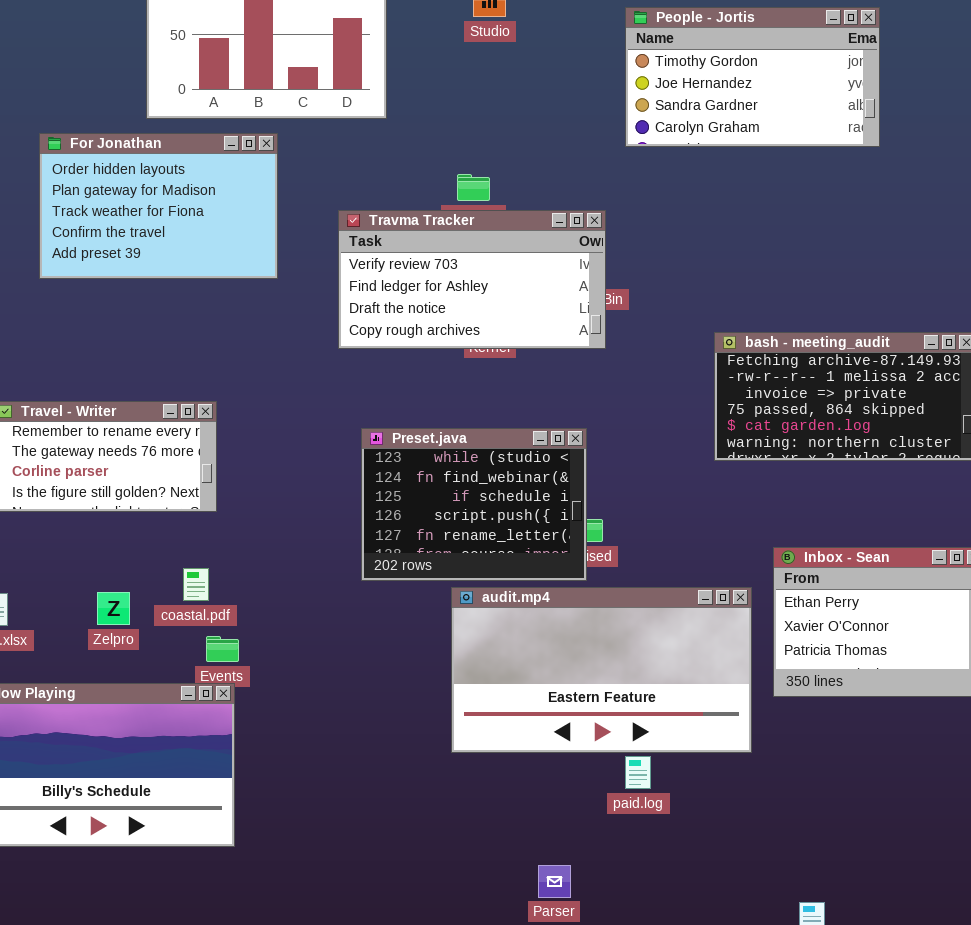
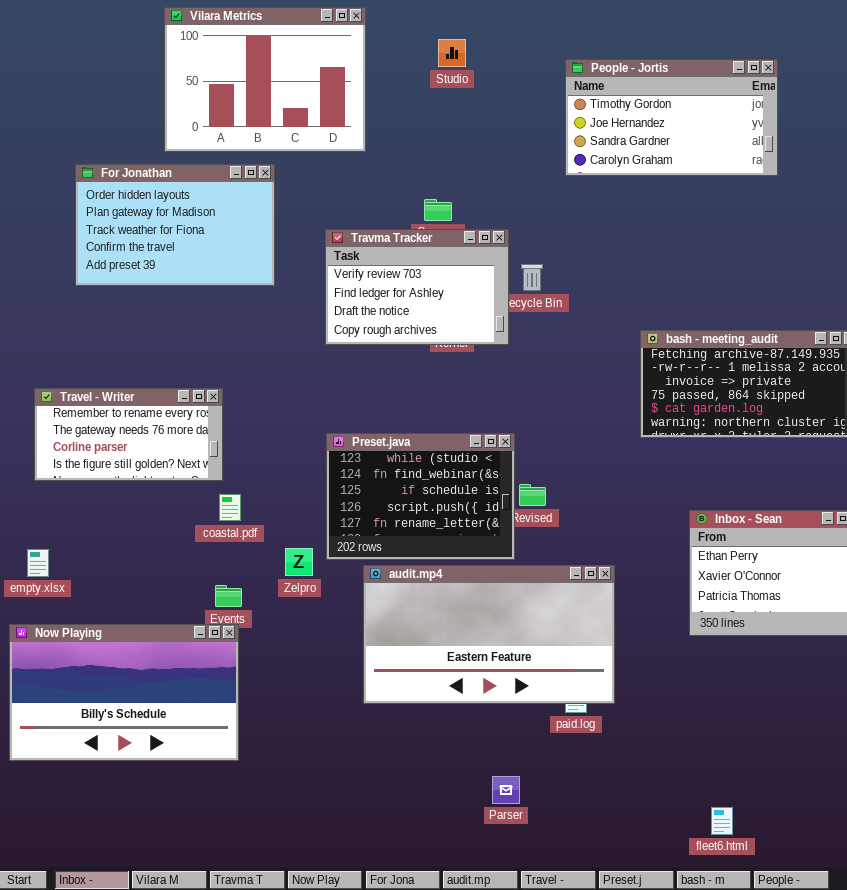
Travma Tracker: [338,210,606,349] -> [325,229,509,345], resized
Preset.java: [361,428,587,581] -> [326,433,515,560], moved
coastal.pdf: [183,568,209,601] -> [219,494,241,521], moved
audit.mp4: [451,587,752,753] -> [363,565,615,704], moved
Zelpro: [97,592,130,625] -> [285,548,313,576], moved

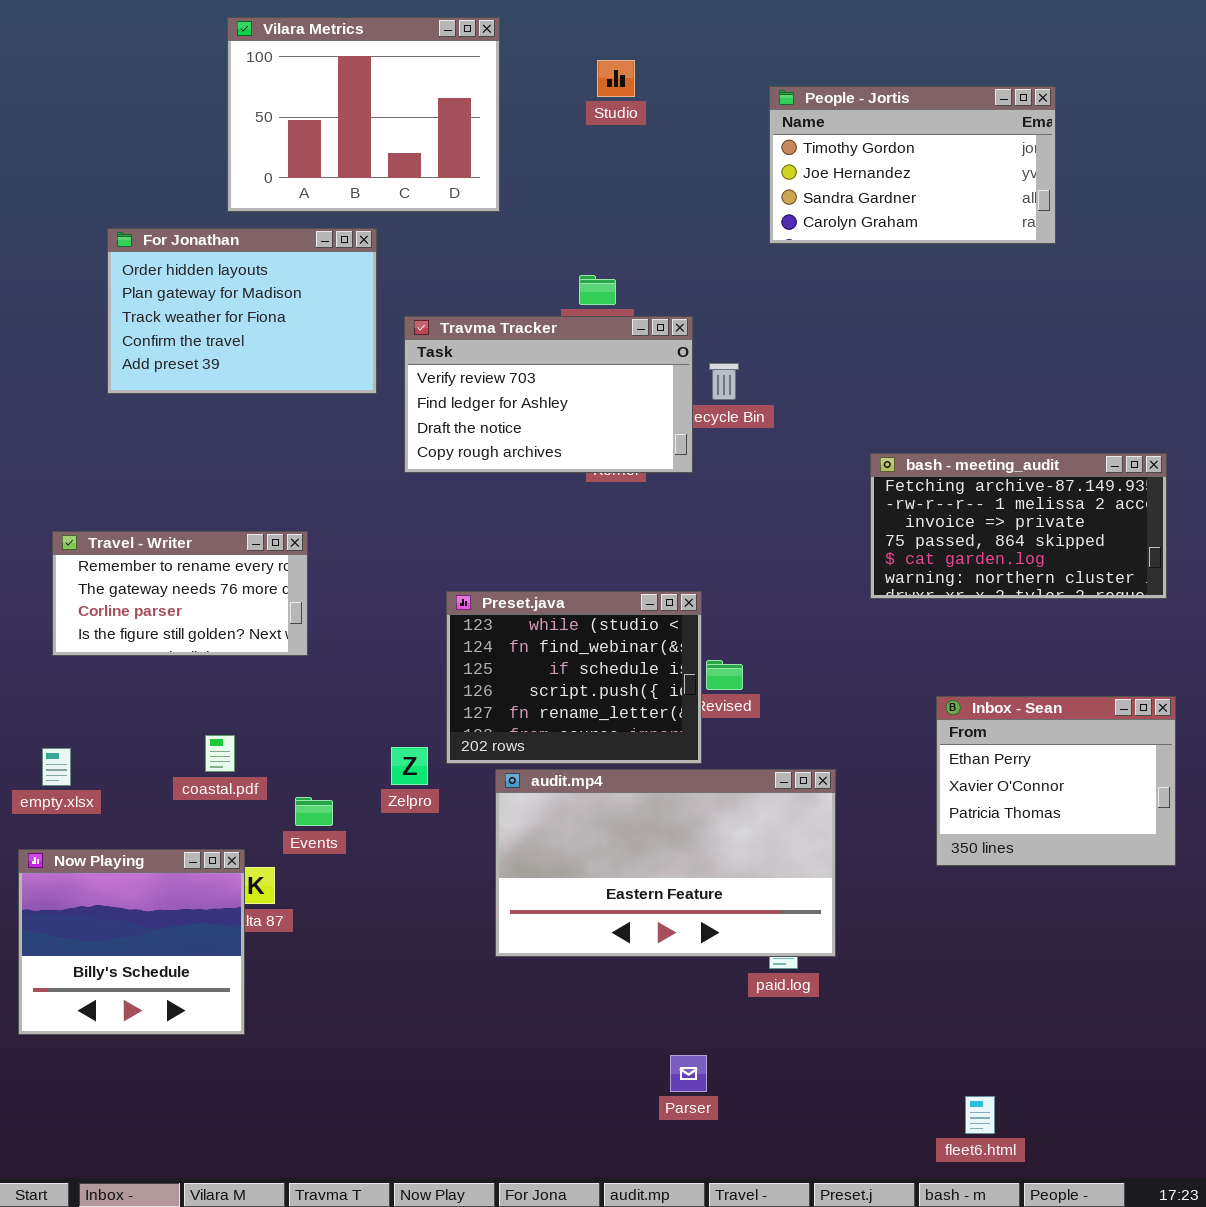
Travma Tracker: [325,229,509,345] -> [404,316,693,473], resized
coastal.pdf: [219,494,241,521] -> [205,735,235,772], moved
Now Playing: [9,624,239,761] -> [18,849,245,1035], resized

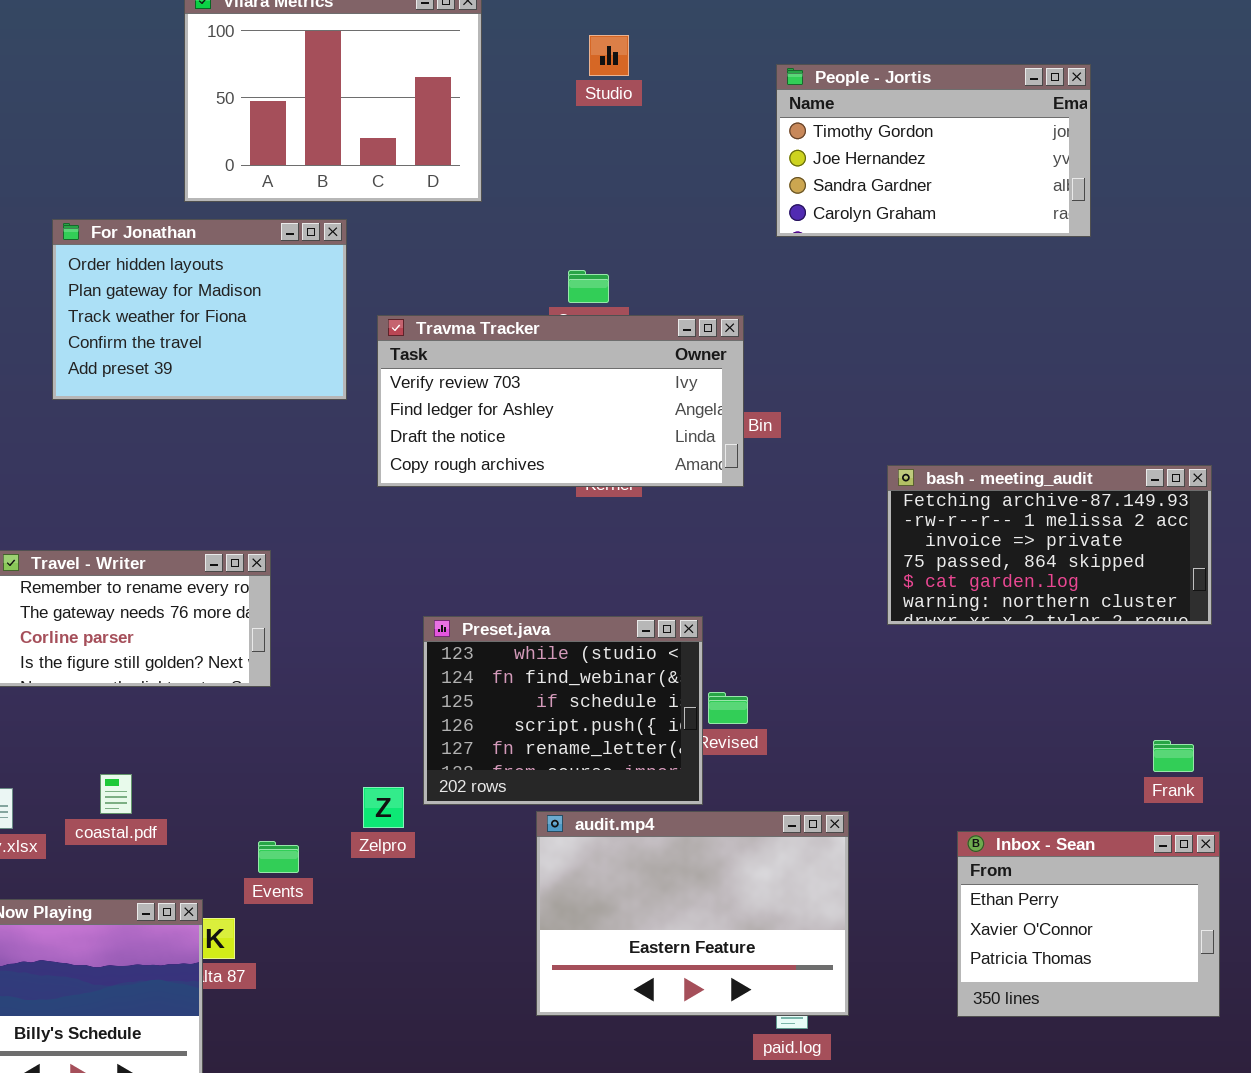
Travma Tracker: [404,316,693,473] -> [377,315,744,487], resized
Inbox - Sean: [936,696,1176,866] -> [957,831,1220,1017], moved
coastal.pdf: [205,735,235,772] -> [100,774,132,814], moved
audit.mp4: [495,769,836,957] -> [536,811,849,1016], resized

